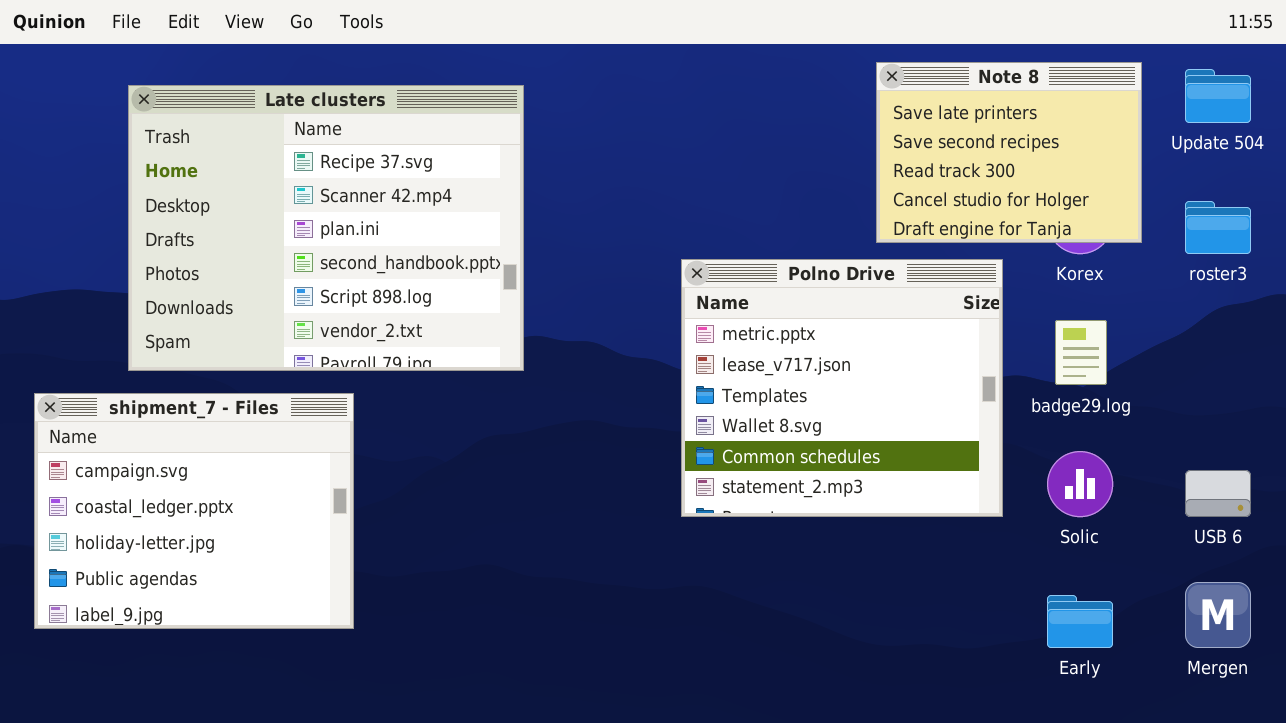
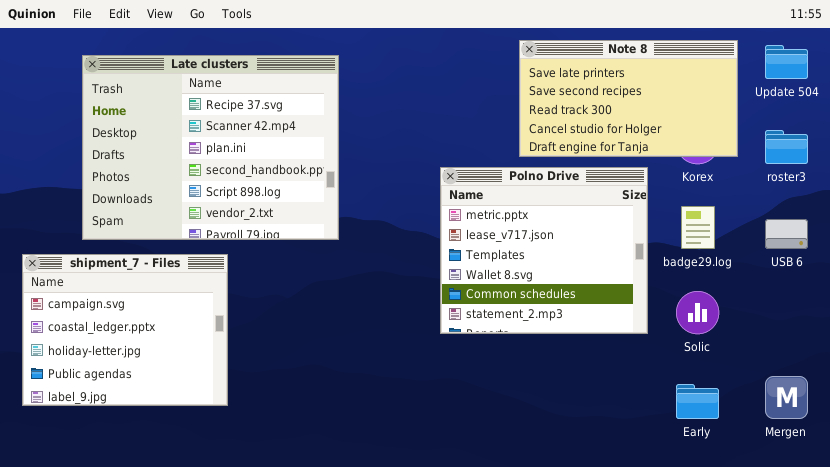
Note 8: [876,62,1142,243] -> [519,40,738,157], resized
USB 6: [1185,470,1251,517] -> [765,219,808,249], moved

